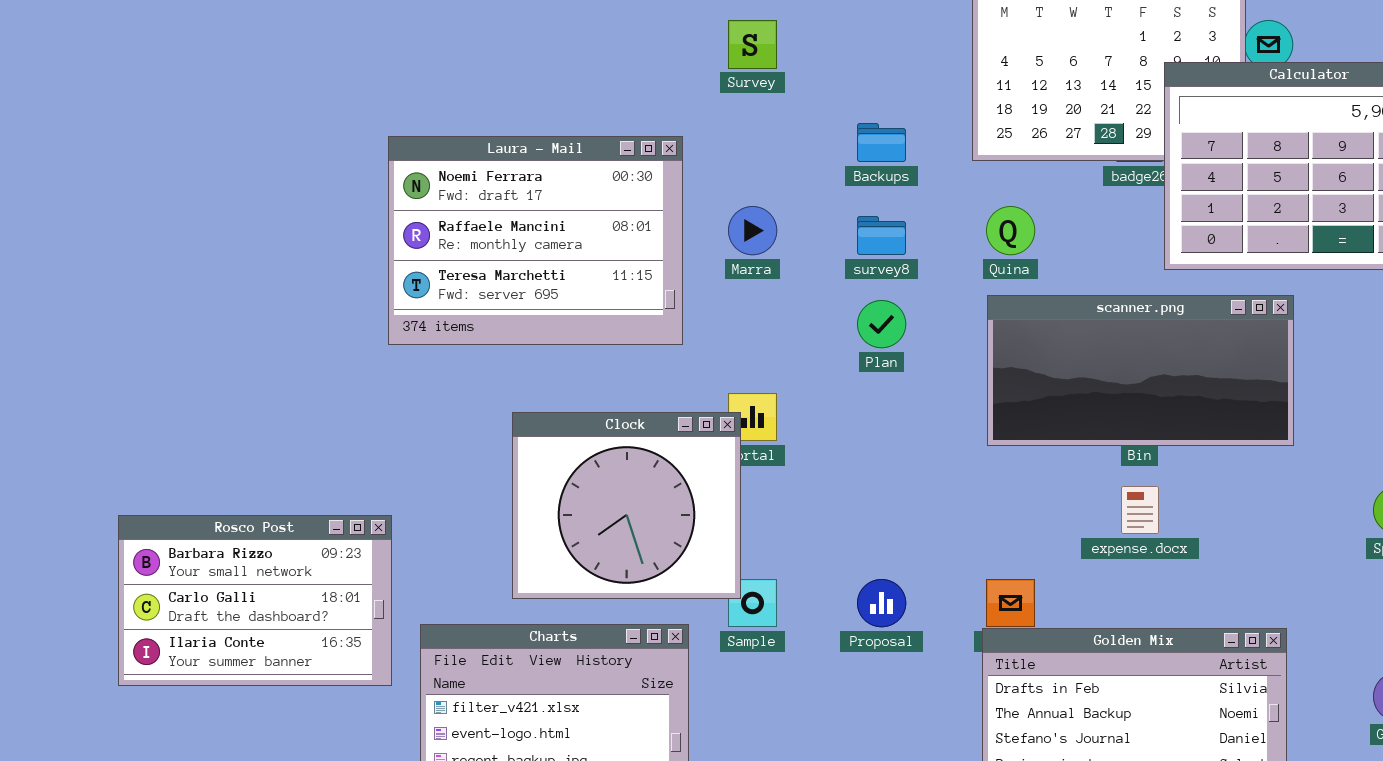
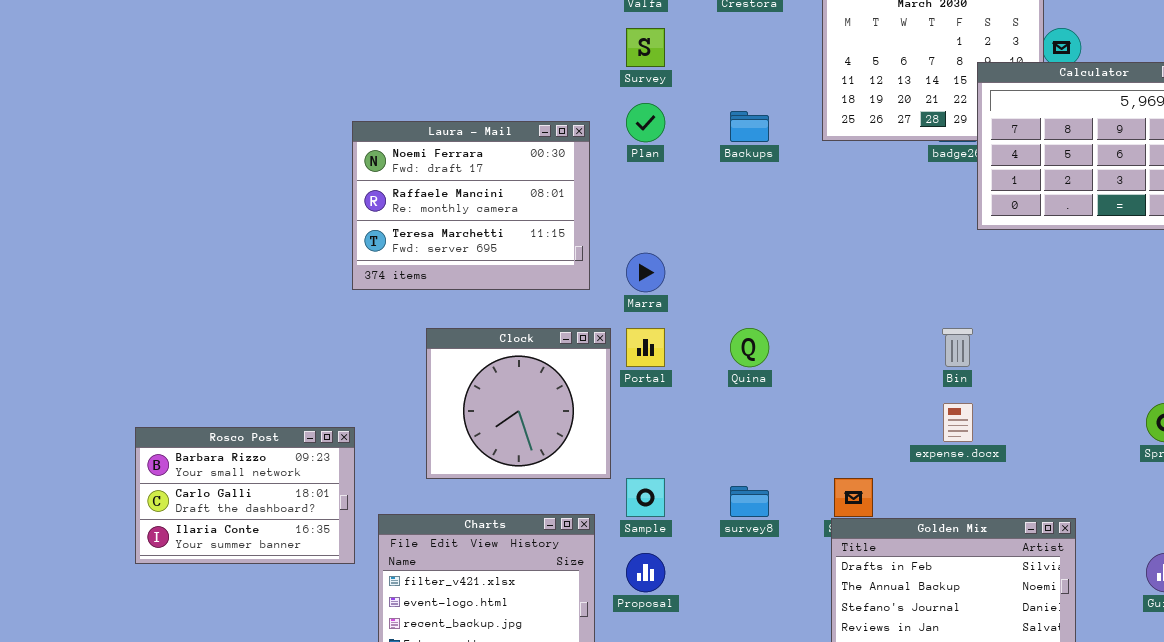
Marra: [728,206,777,255] -> [626,253,665,292], moved
Quina: [986,206,1035,255] -> [730,328,769,367], moved
survey8: [857,216,906,255] -> [730,486,769,517], moved
scanner.png: [987,295,1294,446] -> none, closed
Plan: [857,300,906,348] -> [626,103,665,142], moved
Clock: [512,412,741,599] -> [426,328,611,479], moved
Proposal: [857,579,906,627] -> [626,553,665,592], moved

